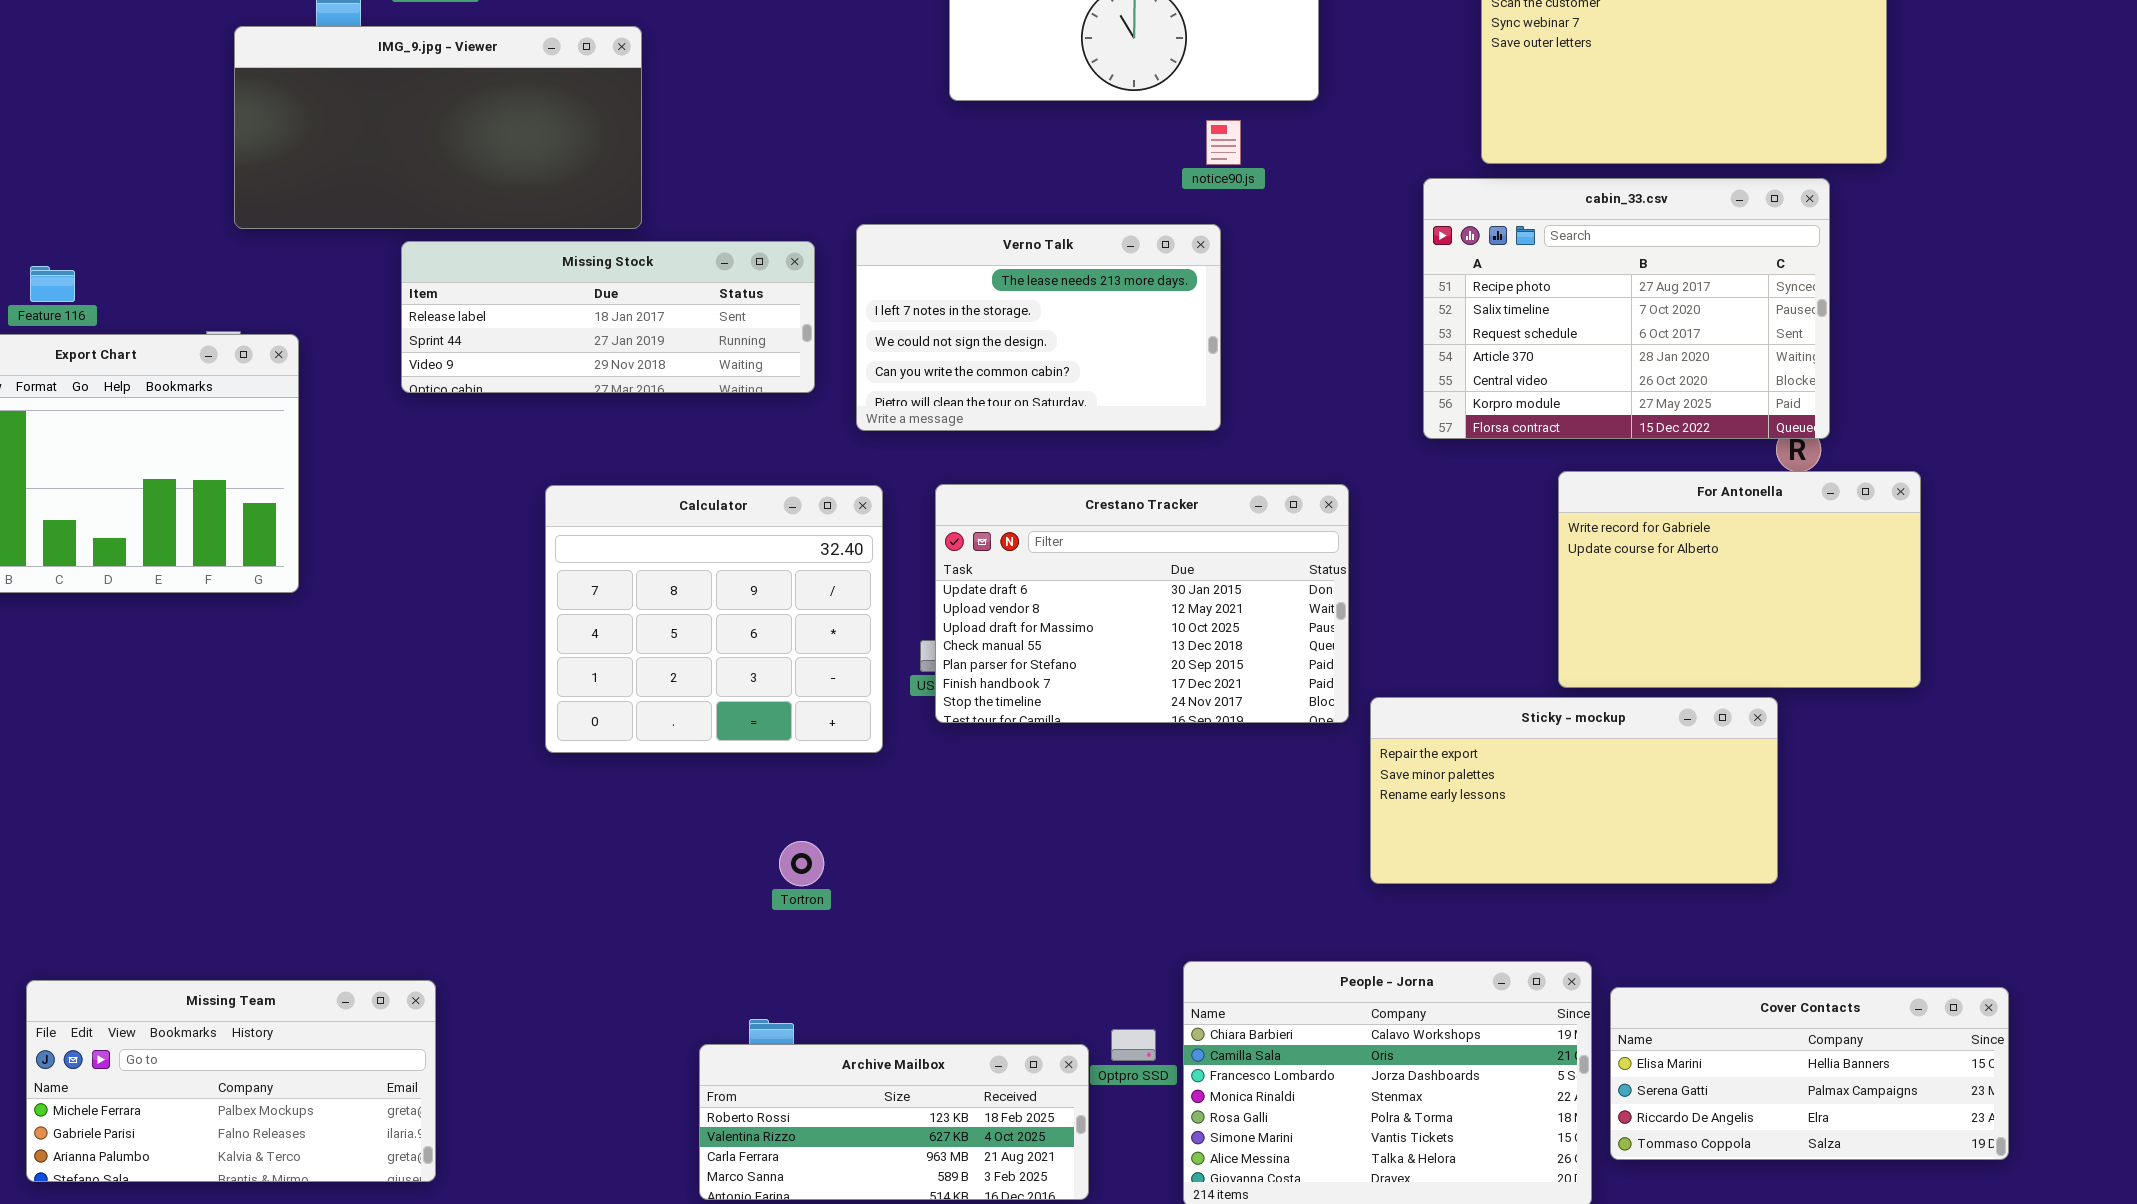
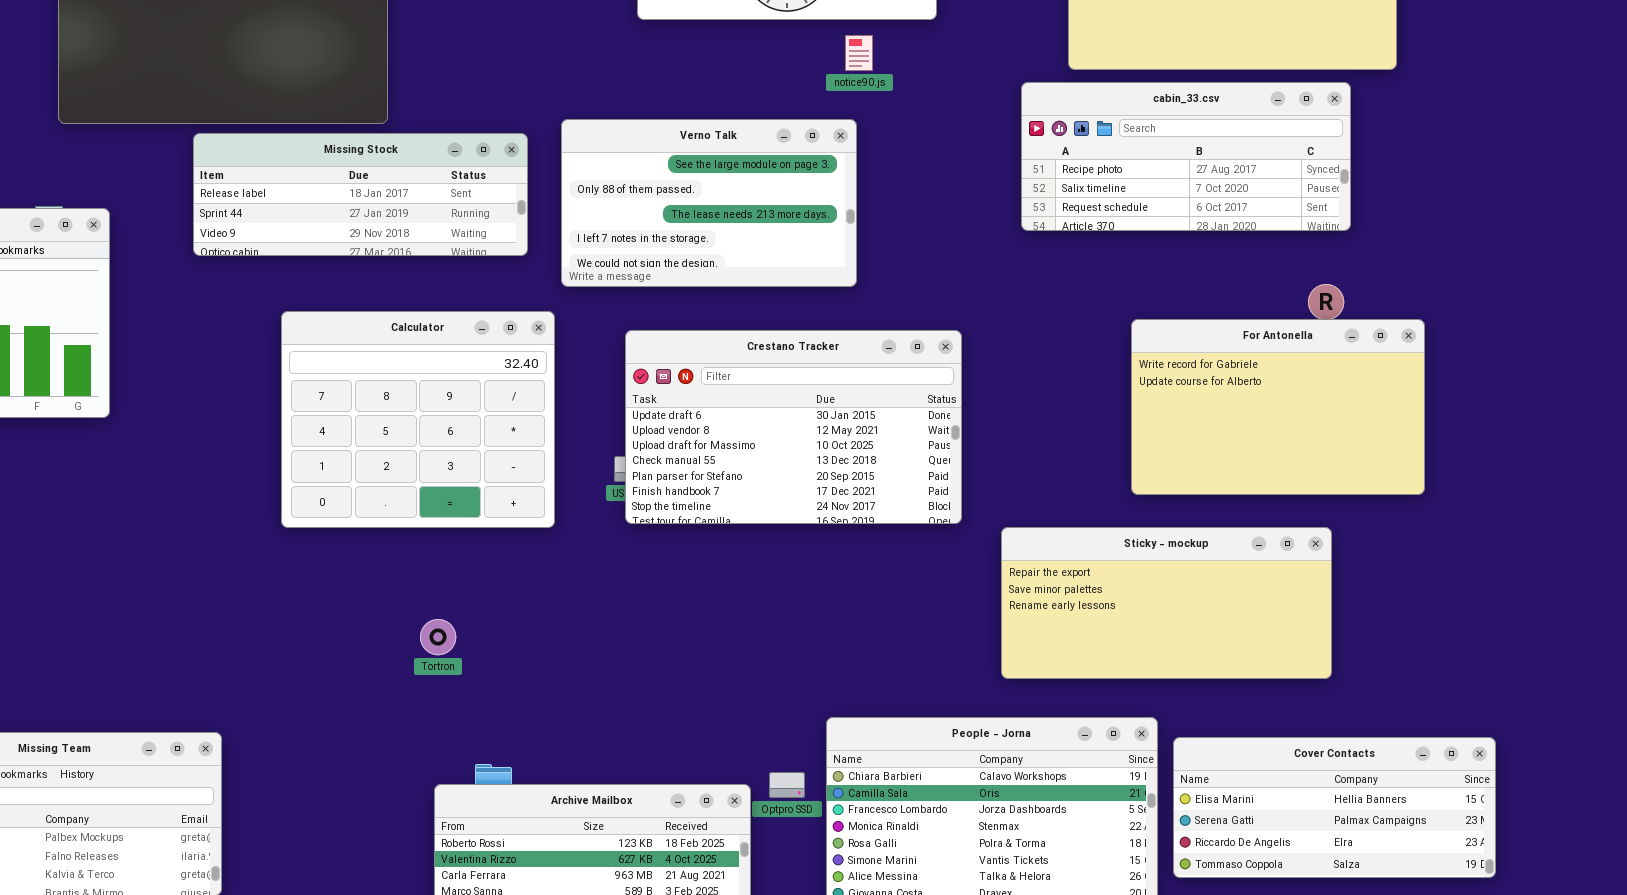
cabin_33.csv: [1423,178,1830,439] -> [1021,82,1351,231], resized
Verno Talk: [856,224,1221,431] -> [561,119,857,287], scrolled up 2 rows
Calculator: [545,485,883,753] -> [281,311,555,528], moved
Sticky - mockup: [1370,697,1778,884] -> [1001,527,1332,679], moved
Tortron: [779,841,824,886] -> [420,619,456,655], moved

